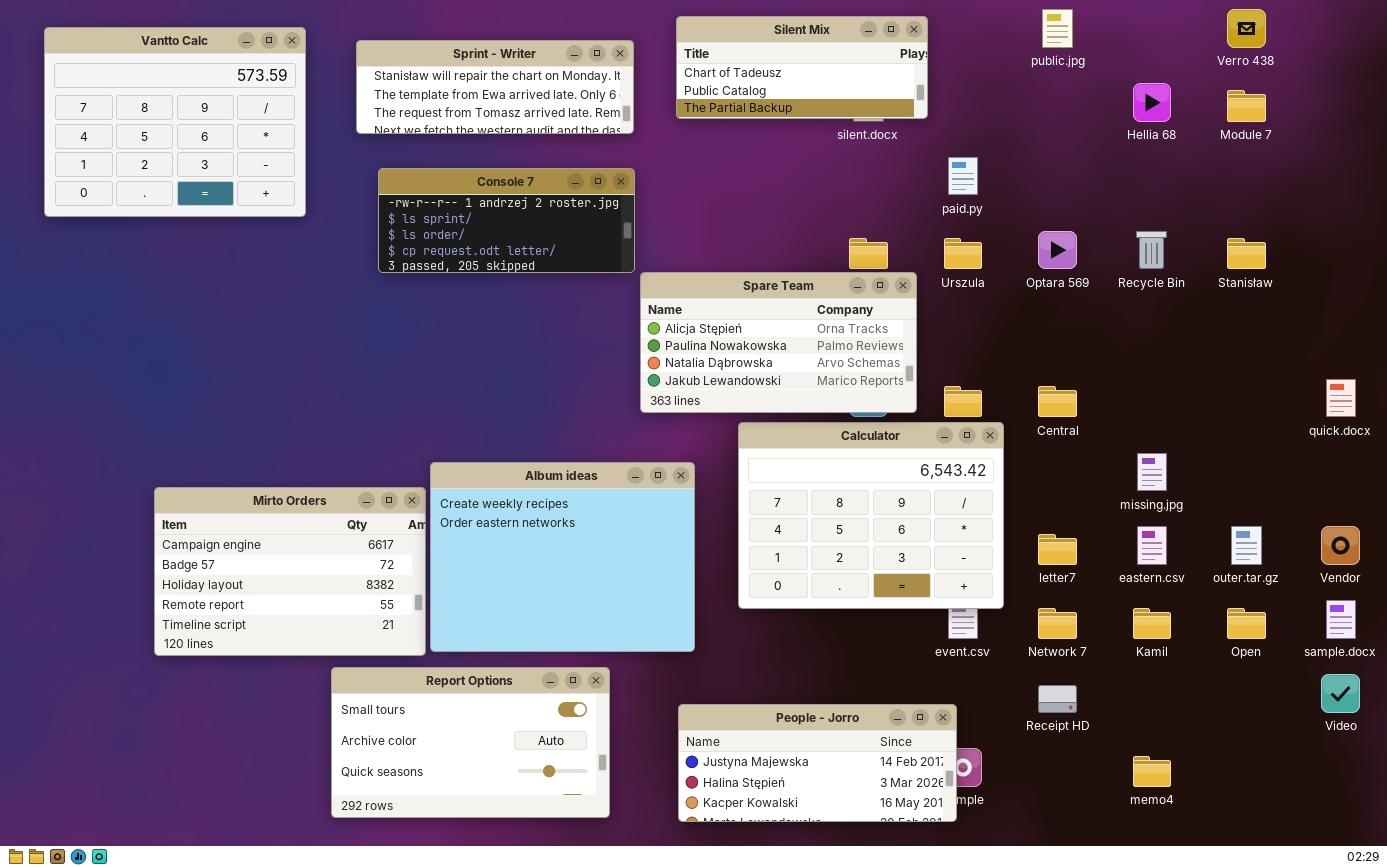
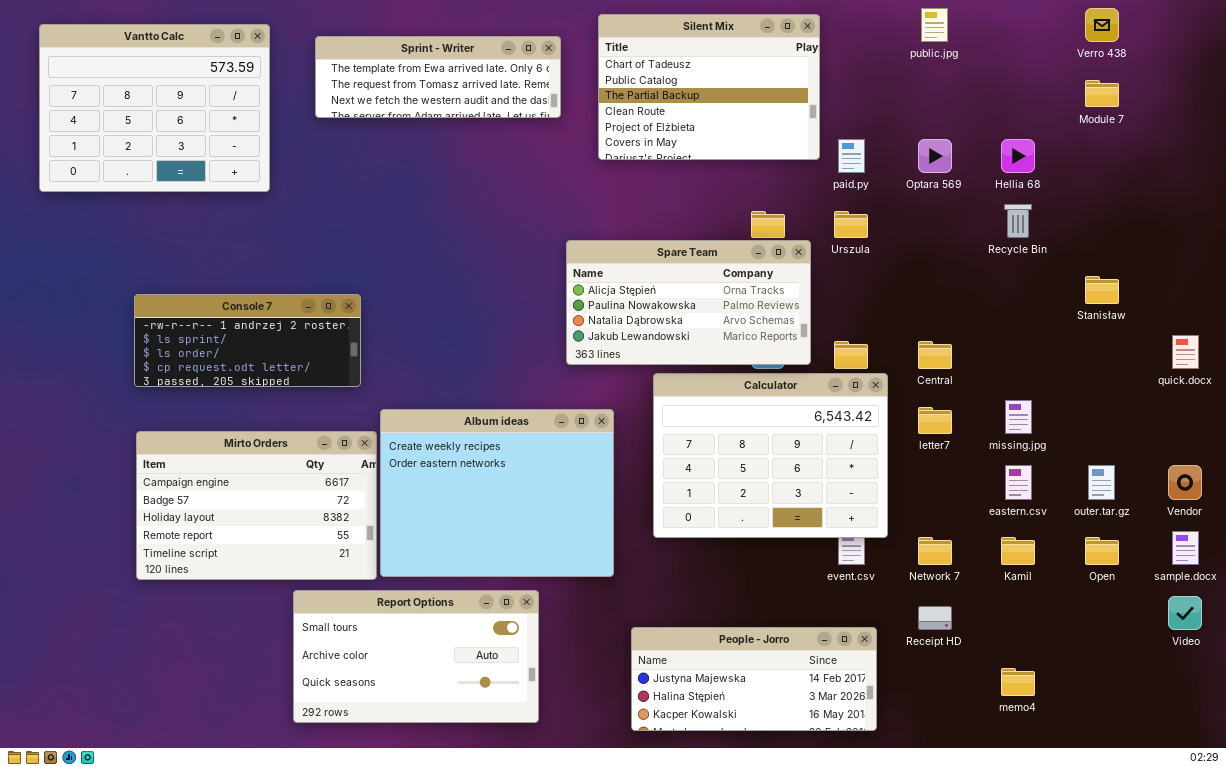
Silent Mix: [676,16,928,119] -> [598,14,820,160], resized
Sprint - Writer: [356,40,634,134] -> [315,36,561,118], scrolled down 1 row
Hellia 68: [1133,83,1171,122] -> [1001,139,1035,173], moved
Console 7: [378,168,635,273] -> [134,294,361,387], moved
Optara 569: [1038,231,1077,269] -> [918,139,952,173], moved
Stanisław: [1227,238,1266,269] -> [1085,276,1119,304], moved
letter7: [1038,534,1077,565] -> [918,407,952,434], moved
People - Jorro: [678,704,957,822] -> [631,627,877,731], moved

